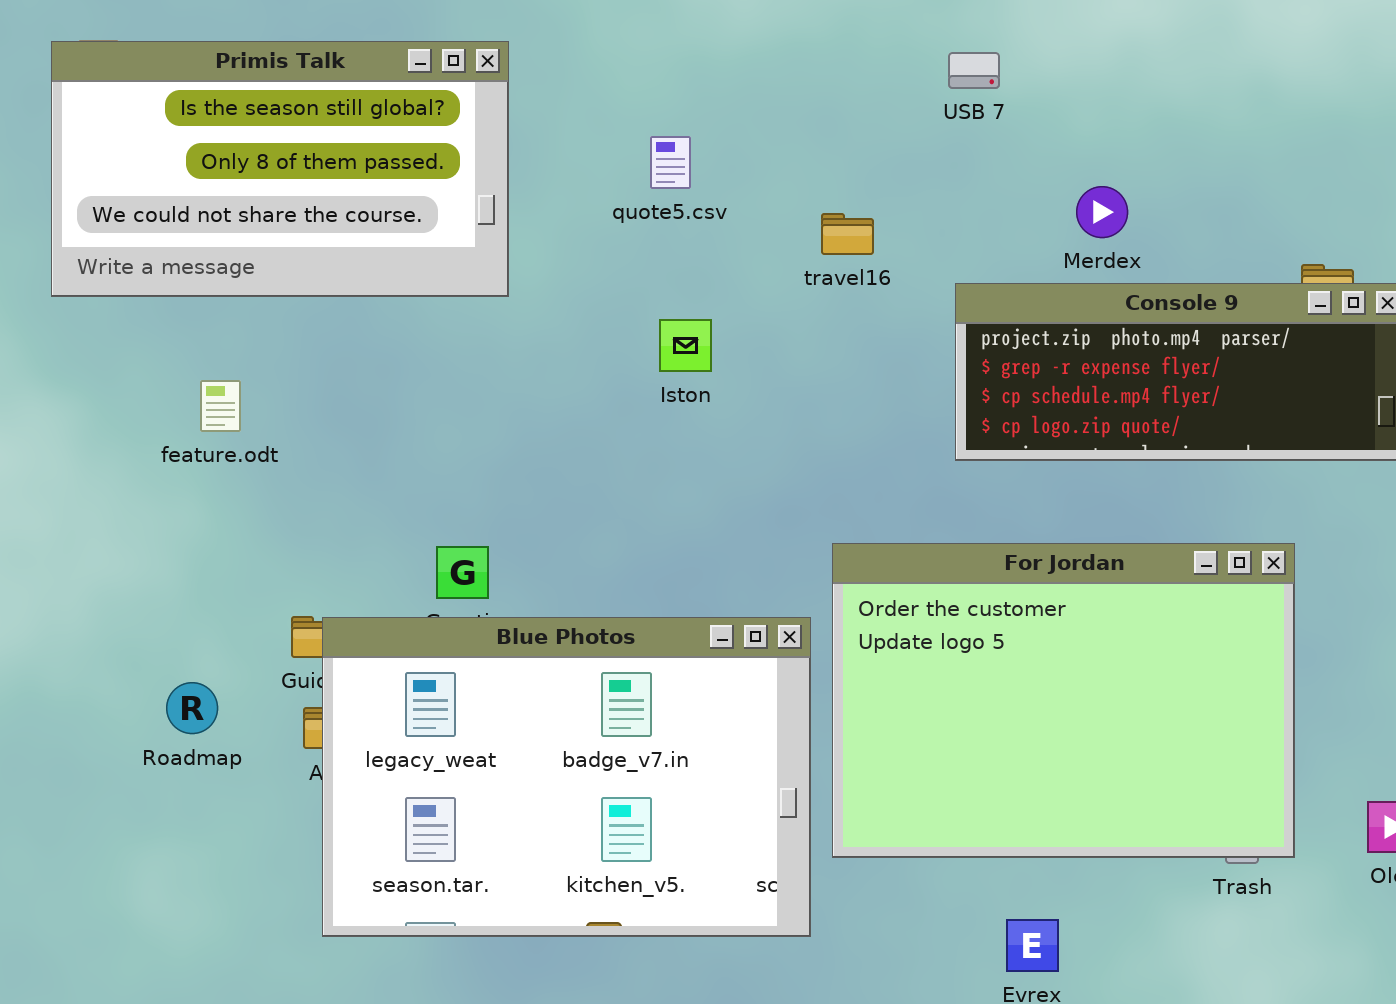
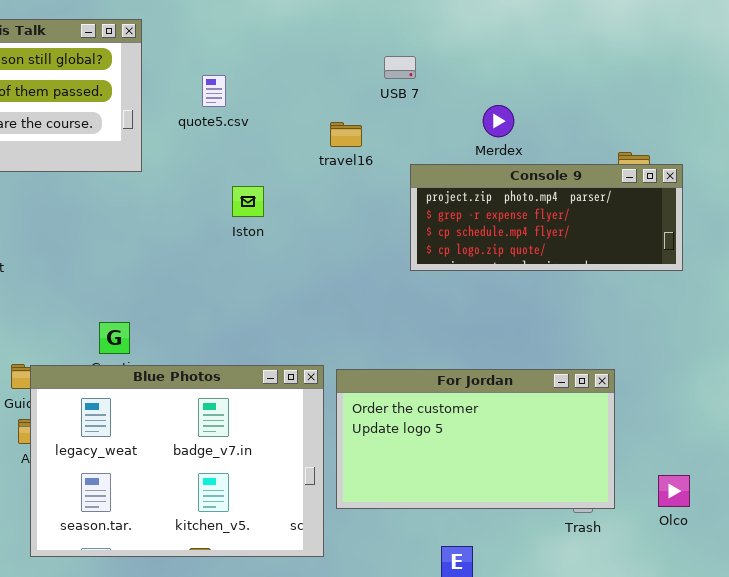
USB 7: [948,52,1000,89] -> [384,56,416,79], moved
quote5.csv: [650,136,691,189] -> [202,75,226,107], moved
For Jordan: [832,543,1295,858] -> [336,369,615,509], resized

